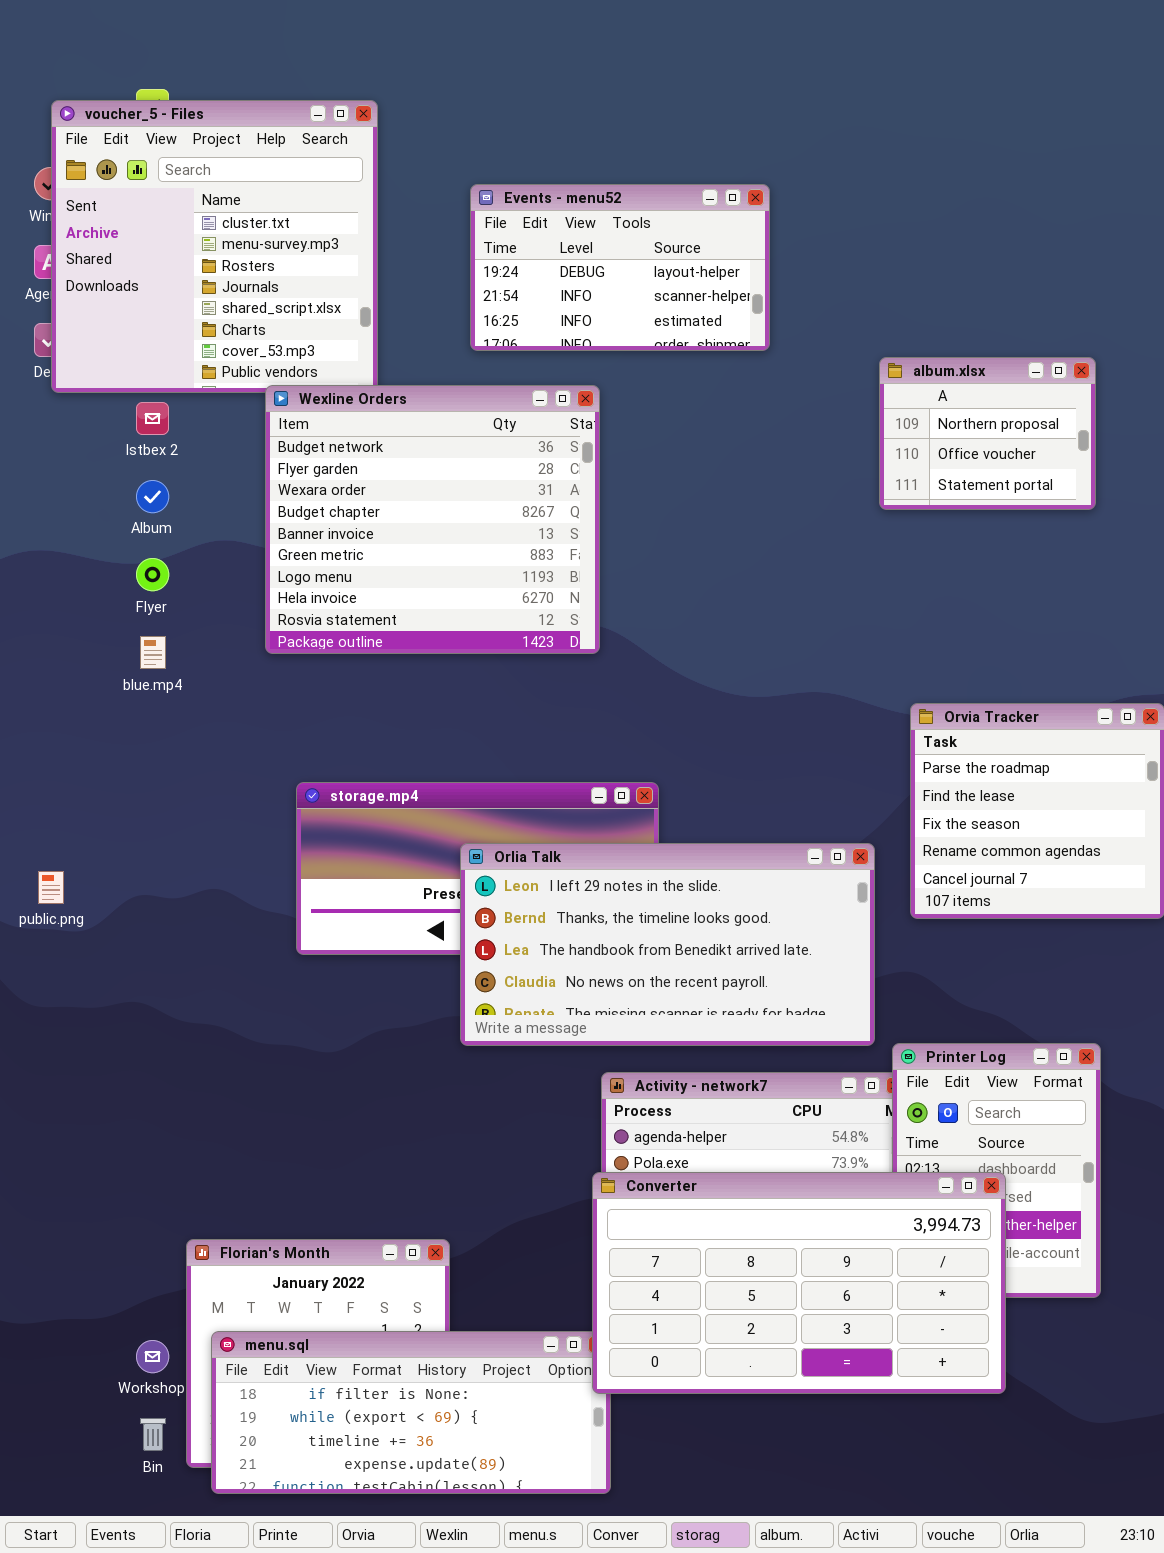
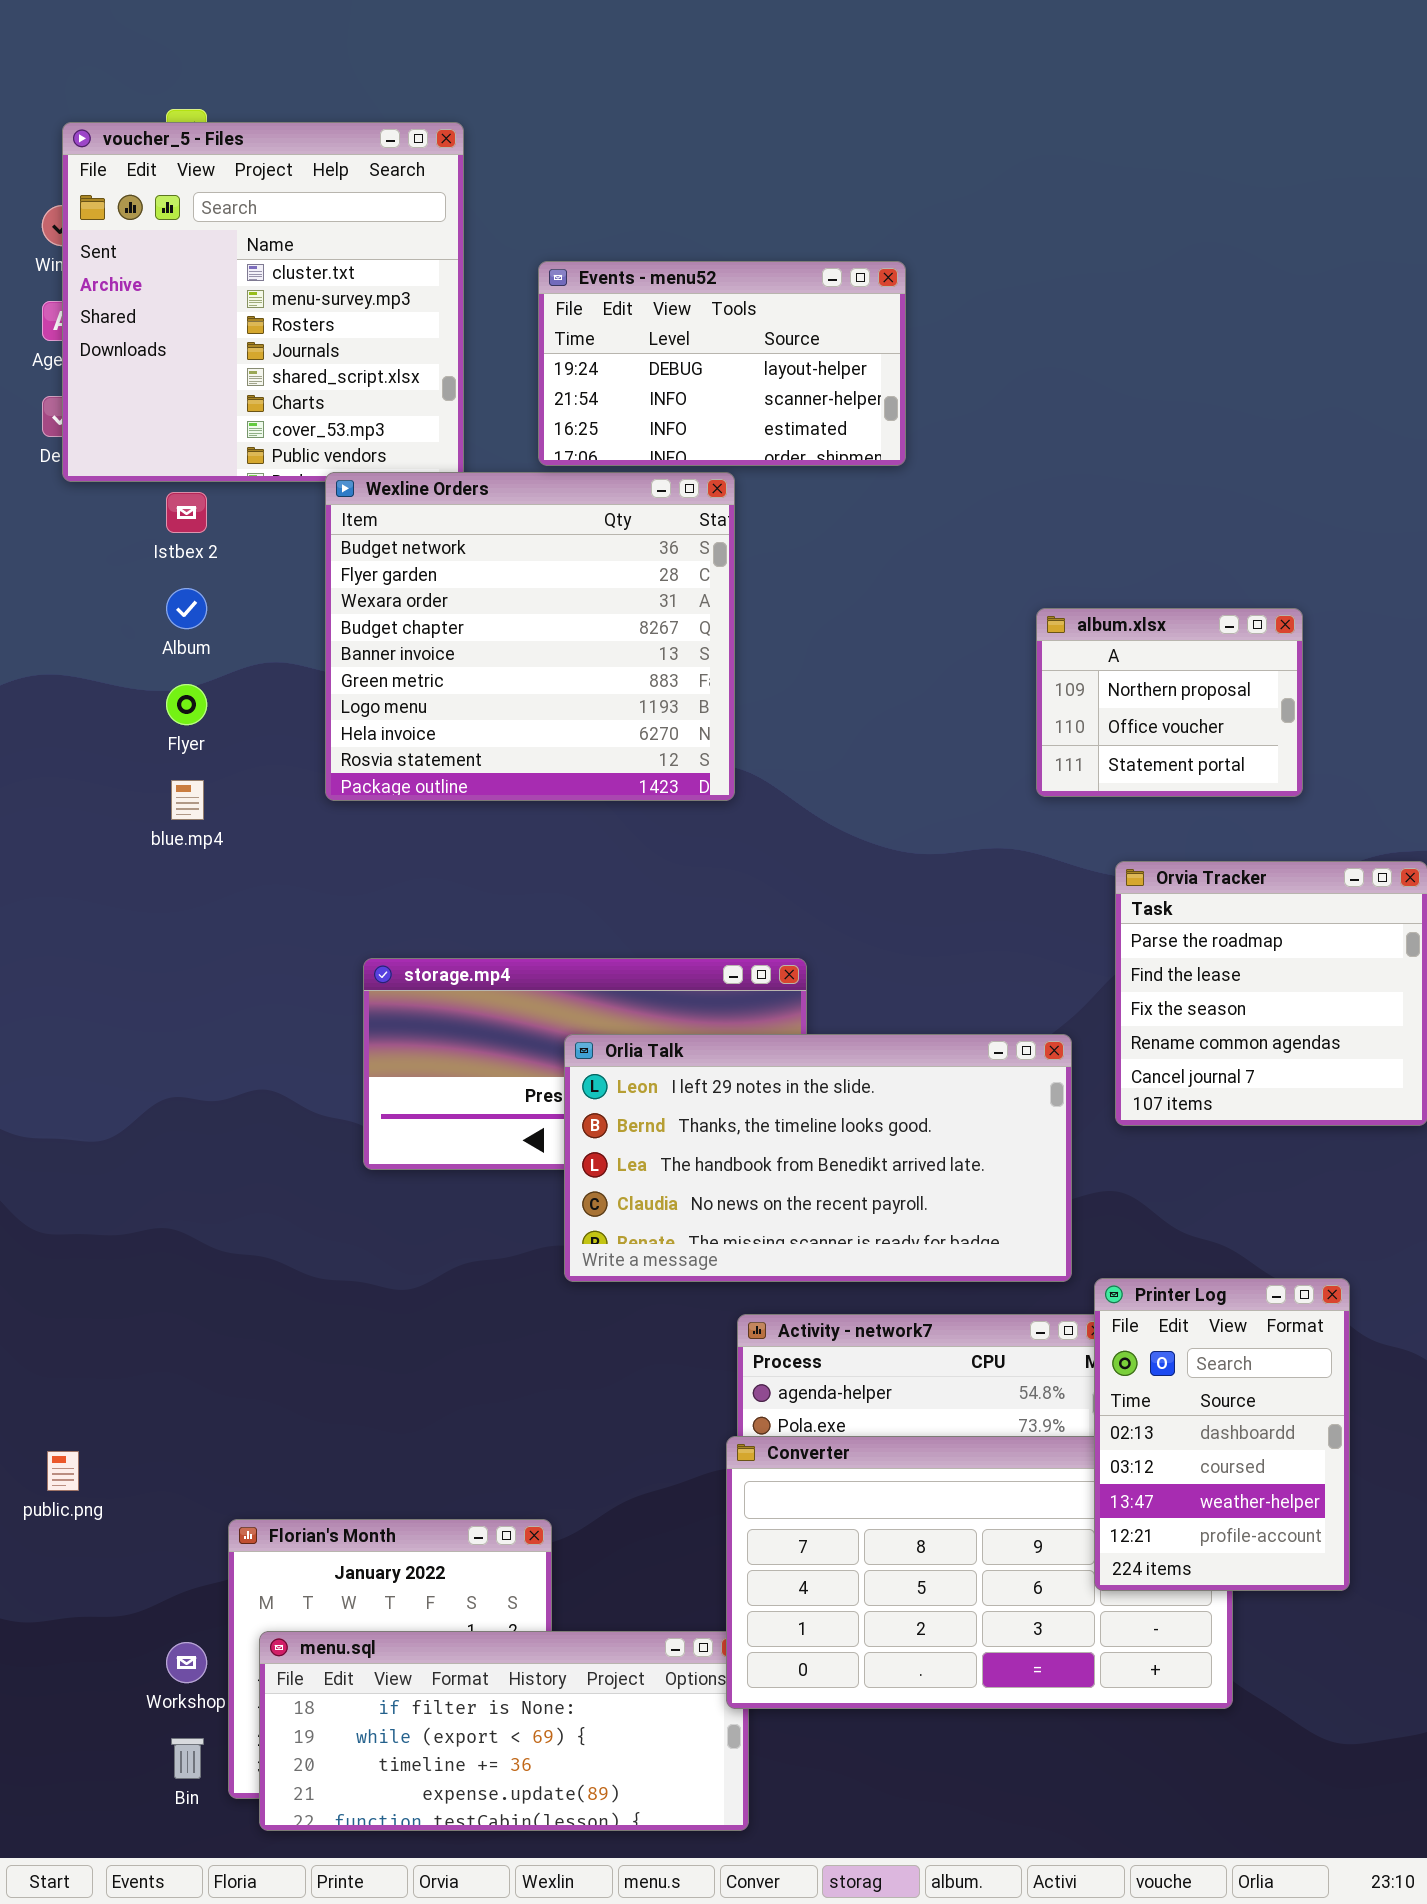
Events - menu52: [470,184,770,351] -> [538,261,906,466], moved
album.xlsx: [879,357,1096,510] -> [1036,608,1303,797], moved
public.png: [38,871,64,904] -> [47,1451,79,1491], moved
Printer Log: [892,1043,1101,1298] -> [1094,1278,1350,1591], raised

